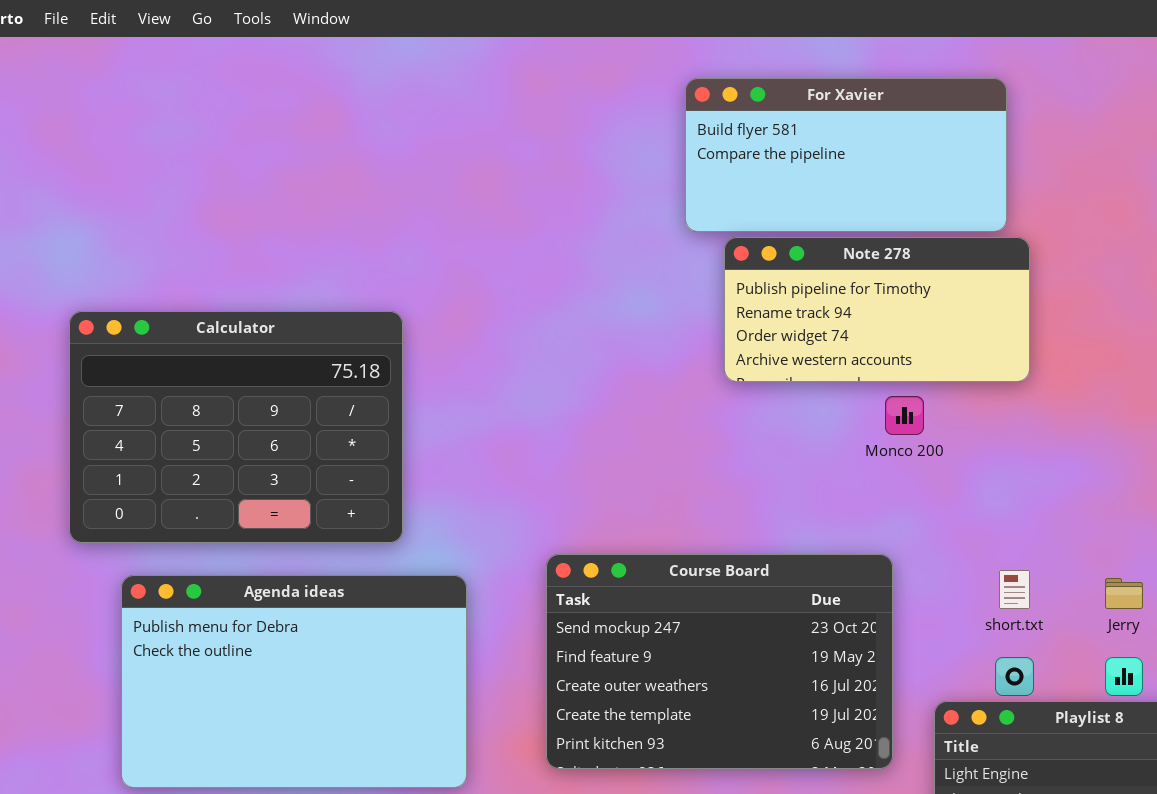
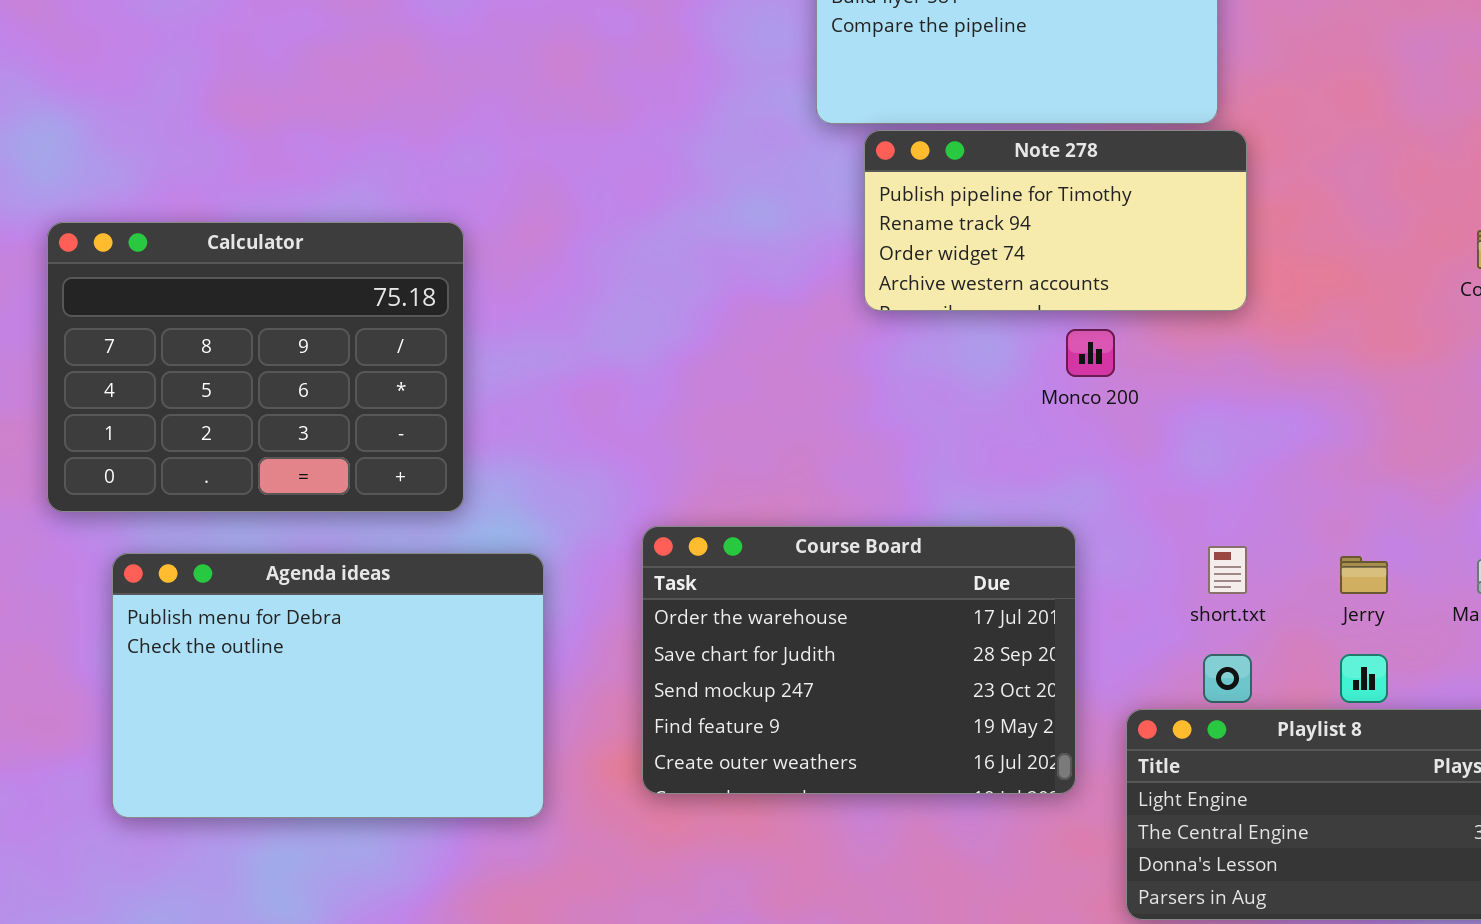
Course Board: [546,554,893,769] -> [642,526,1076,794], scrolled up 2 rows

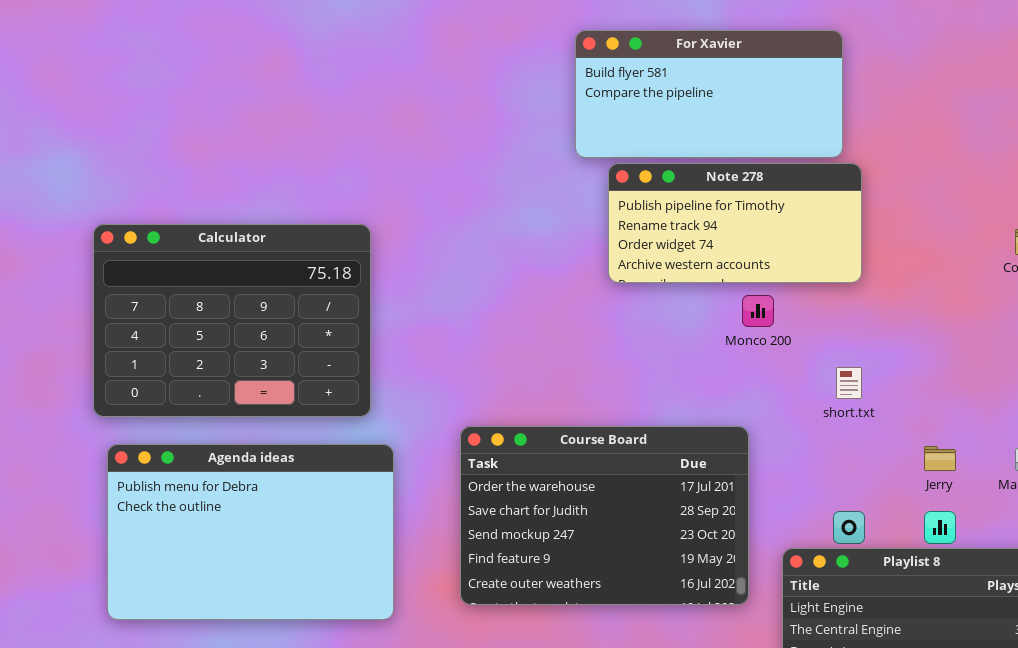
Calculator: [47,222,464,512] -> [93,224,371,417], moved
short.txt: [1208,546,1247,594] -> [836,367,862,399], moved

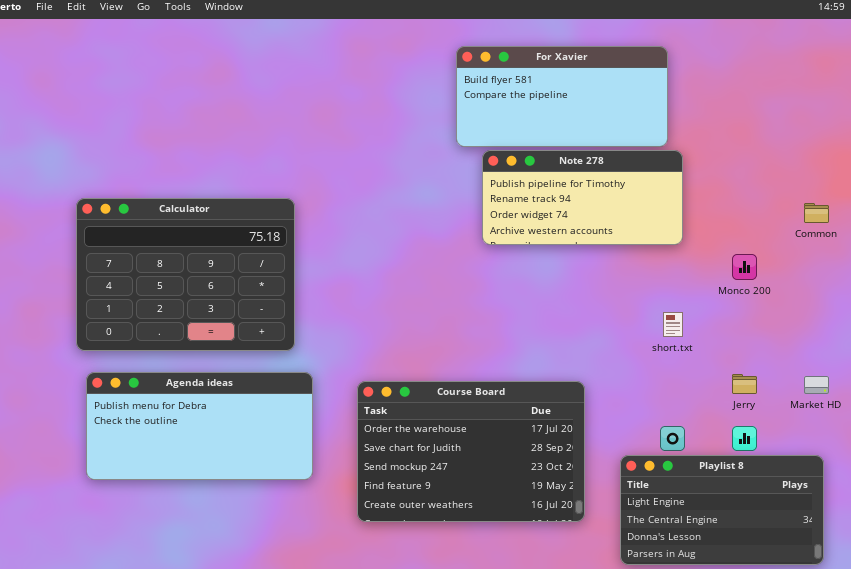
Monco 200: [742,295,774,327] -> [732,254,757,280], moved
Course Board: [460,426,749,605] -> [357,381,585,522], moved
Agenda ideas: [107,444,394,620] -> [86,372,313,480], resized

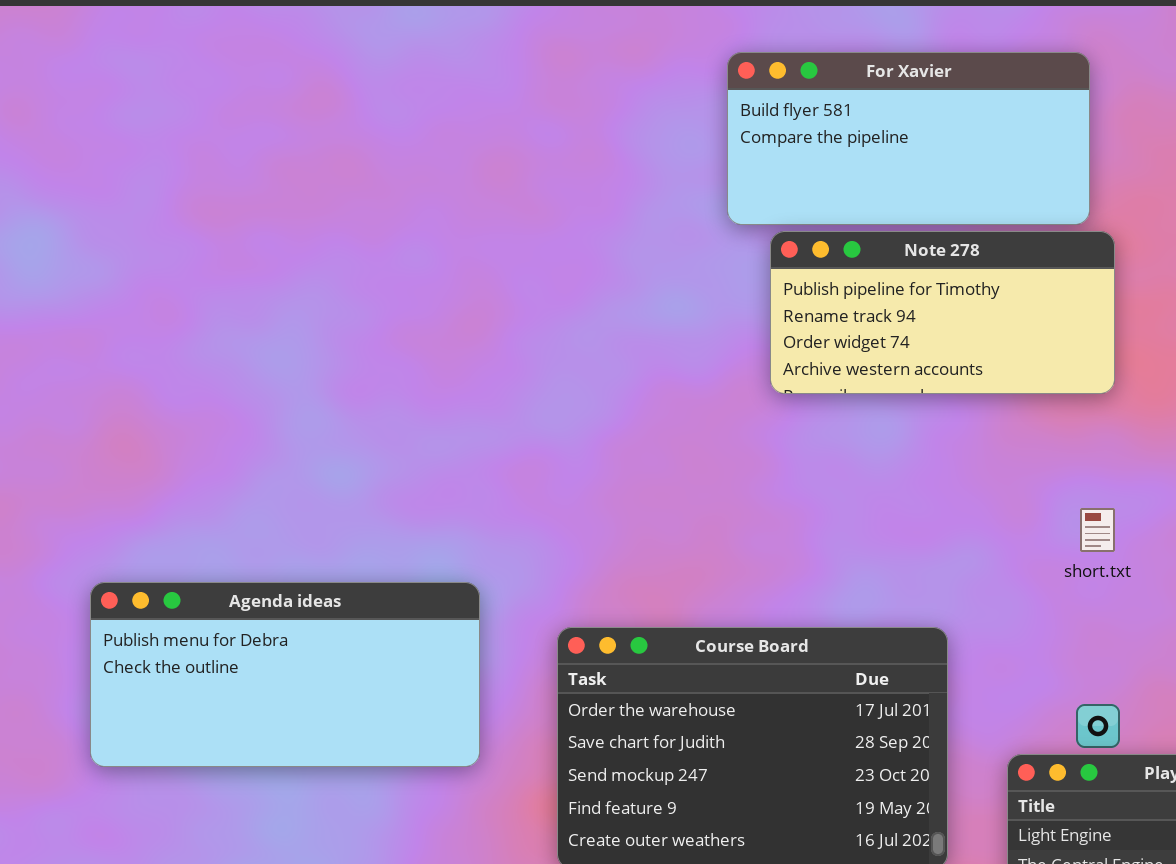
Calculator: [76,198,295,351] -> none, closed
Agenda ideas: [86,372,313,480] -> [90,582,480,767], moved

